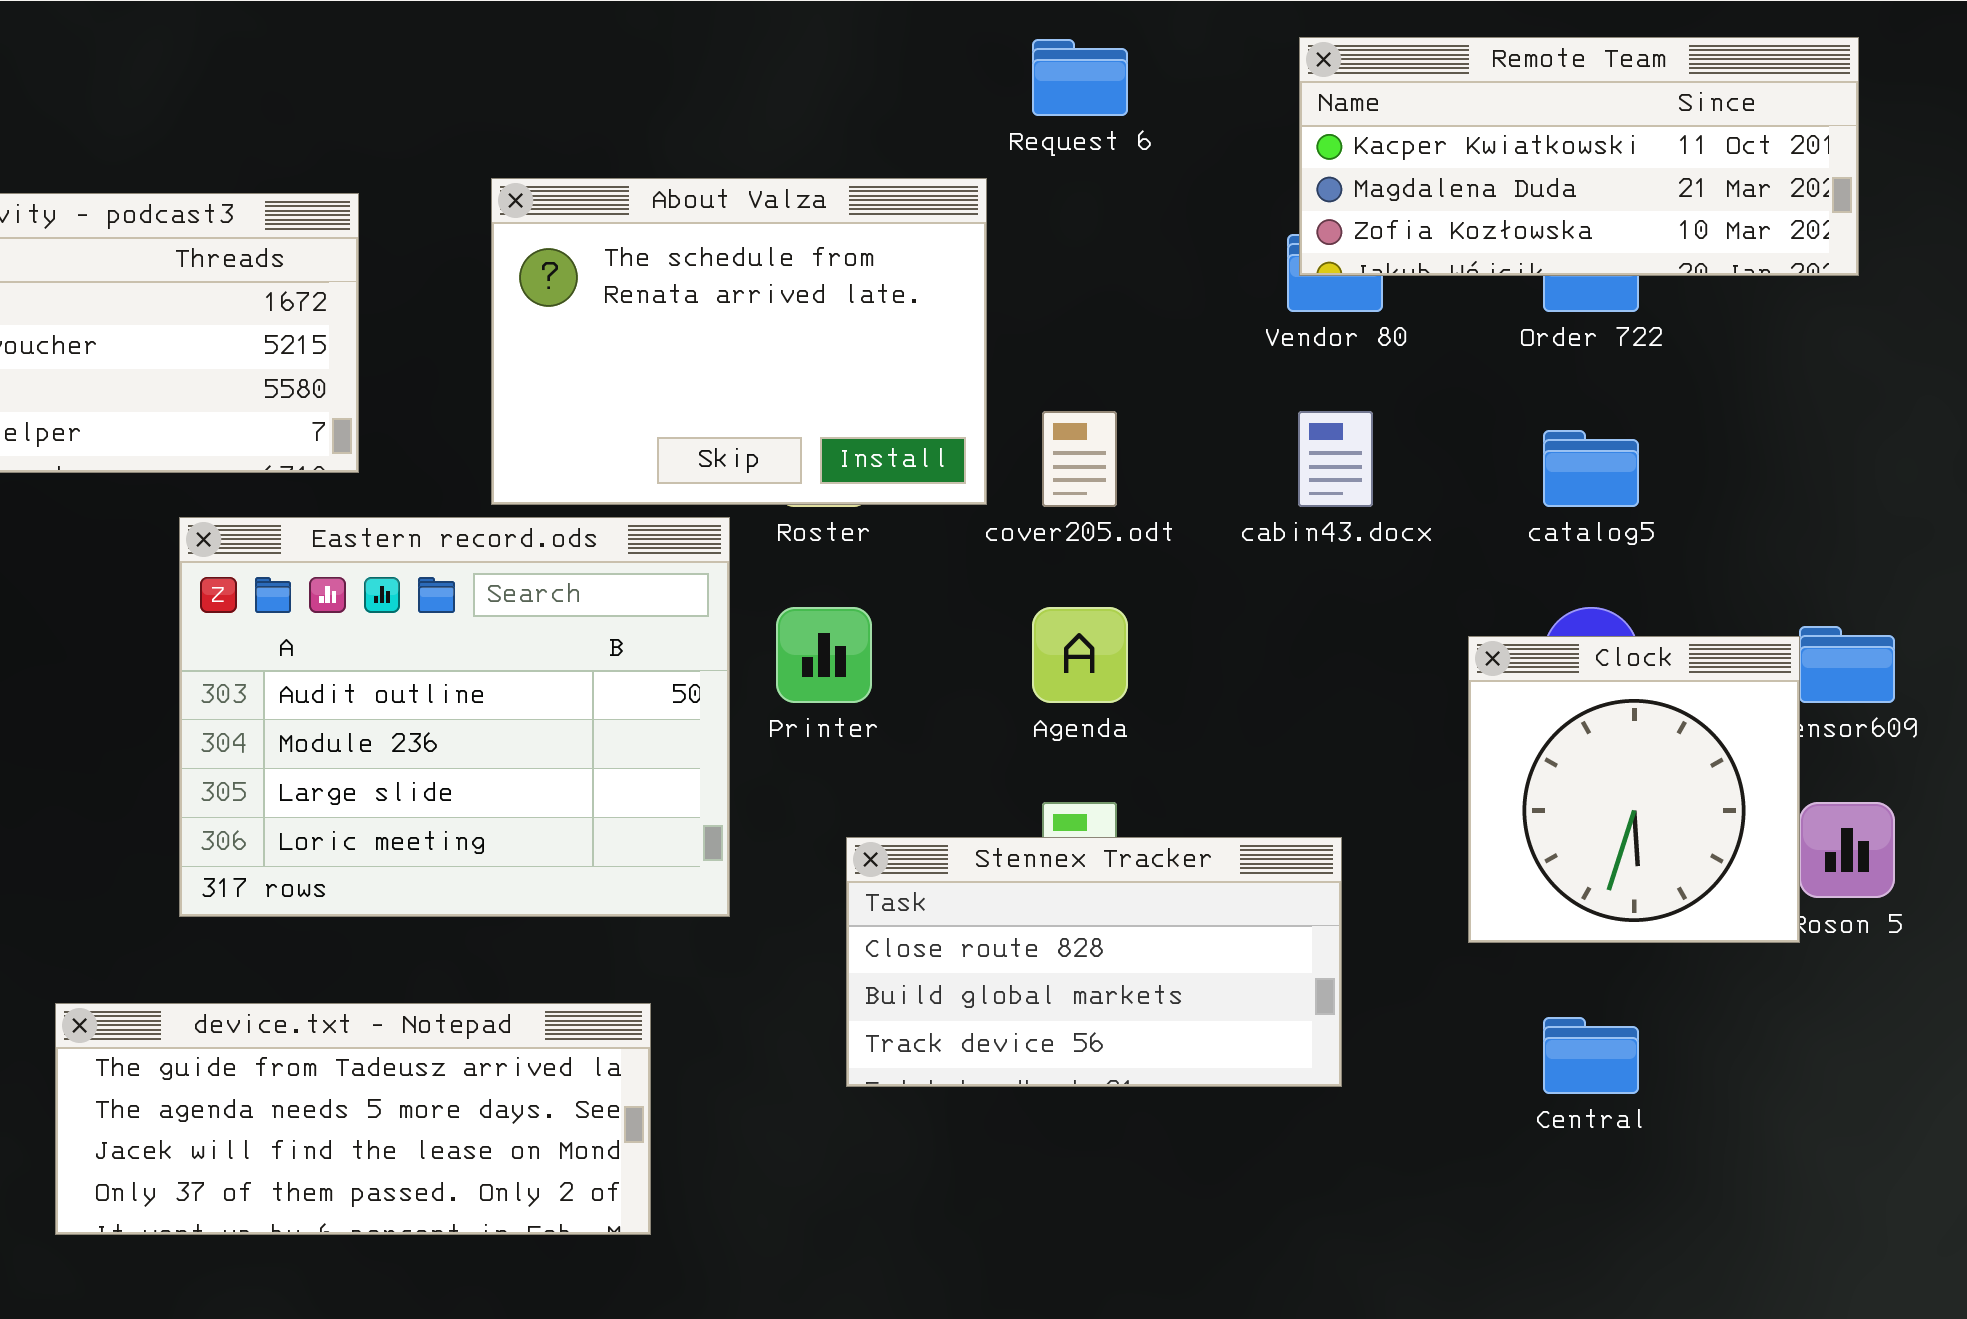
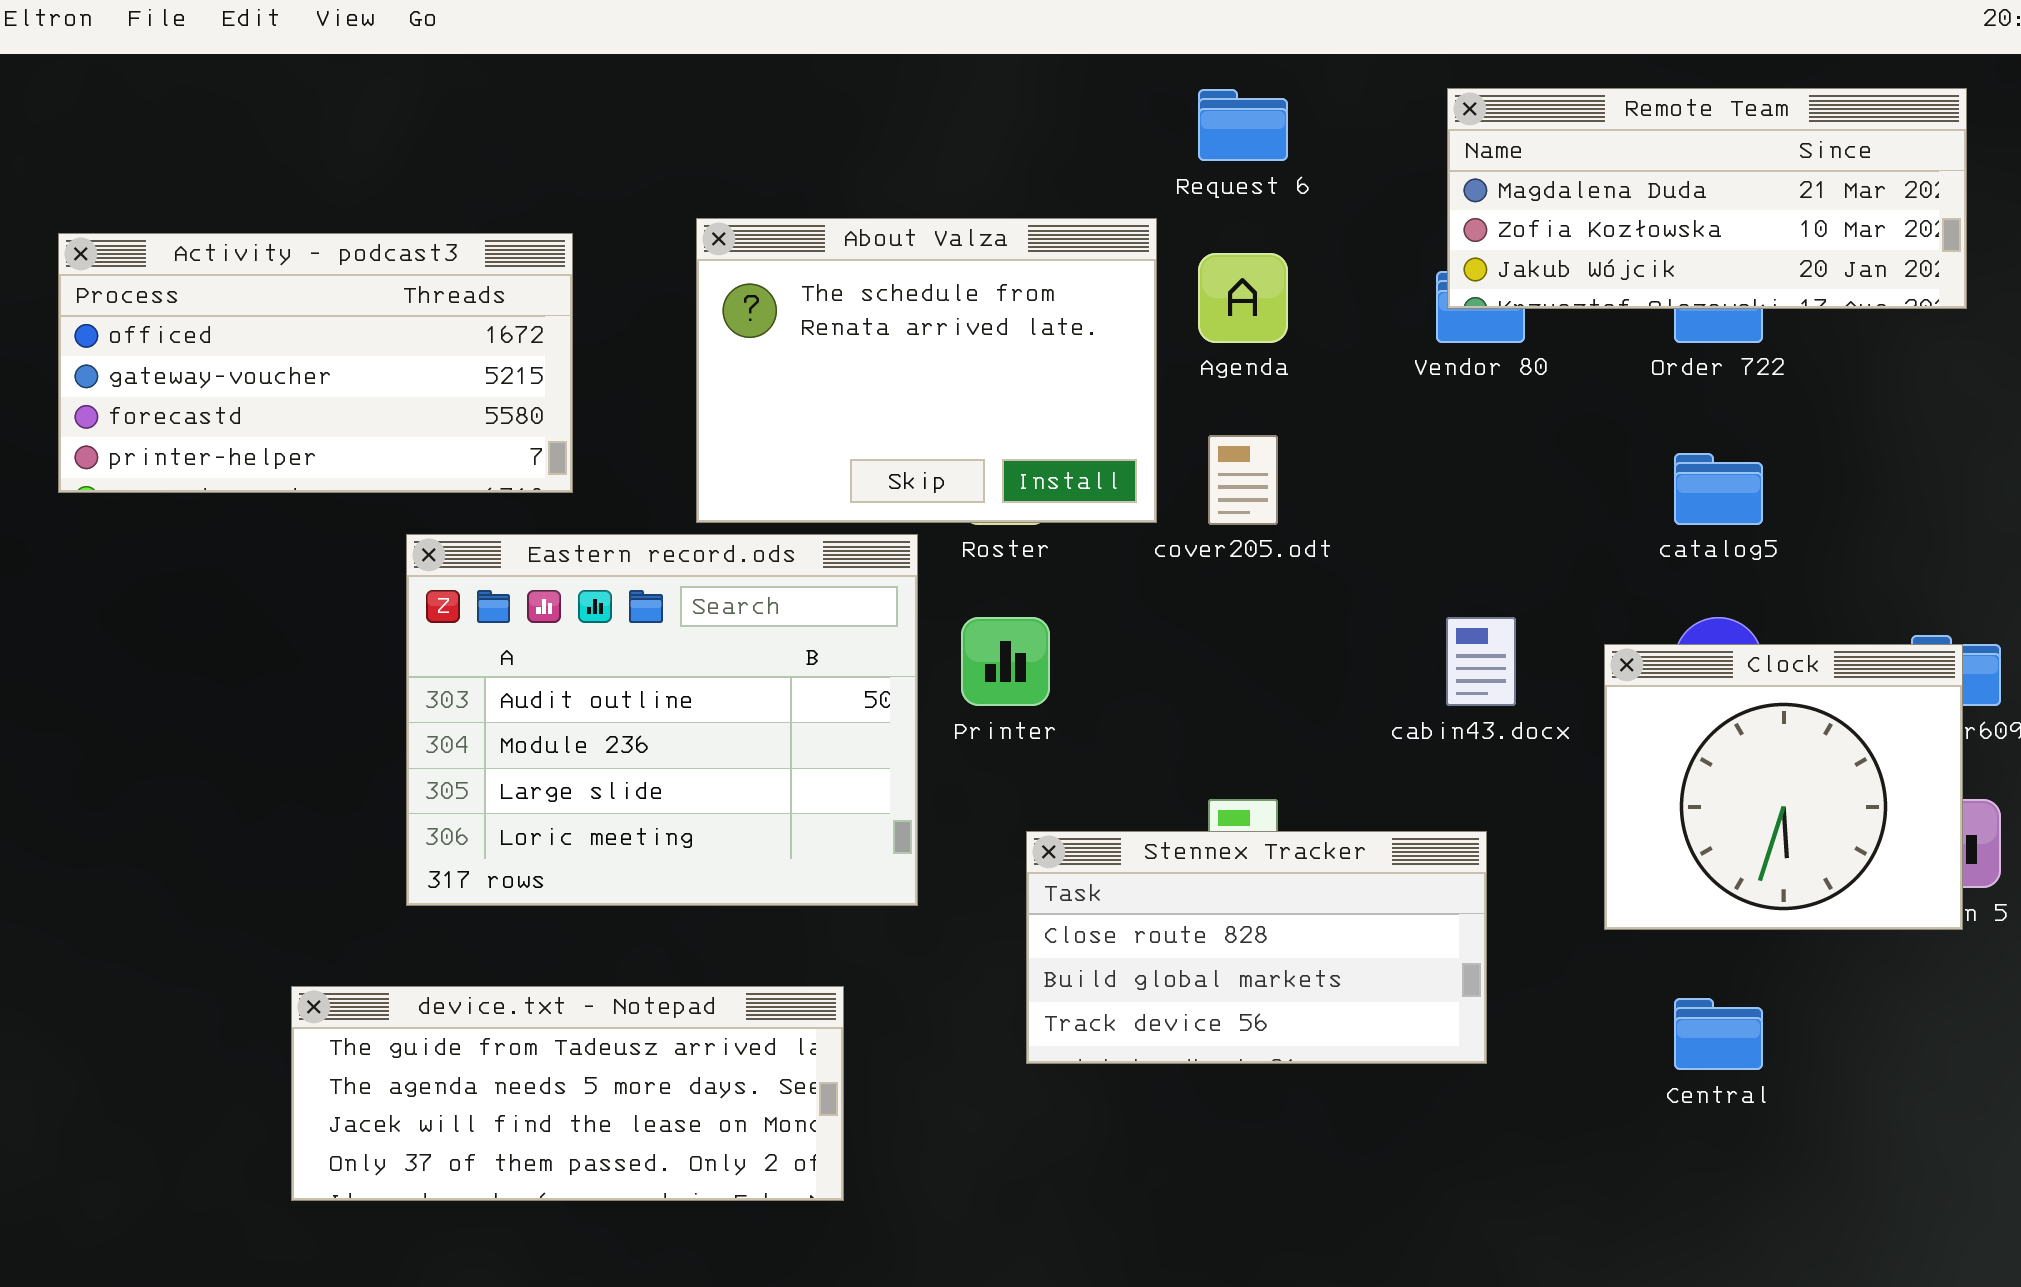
Remote Team: [1299,37,1859,276] -> [1447,88,1967,309], scrolled down 1 row
cabin43.docx: [1298,411,1373,507] -> [1446,617,1516,706], moved
Agenda: [1032,607,1128,703] -> [1198,253,1288,343], moved
Clock: [1468,636,1800,943] -> [1604,644,1963,930], resized

